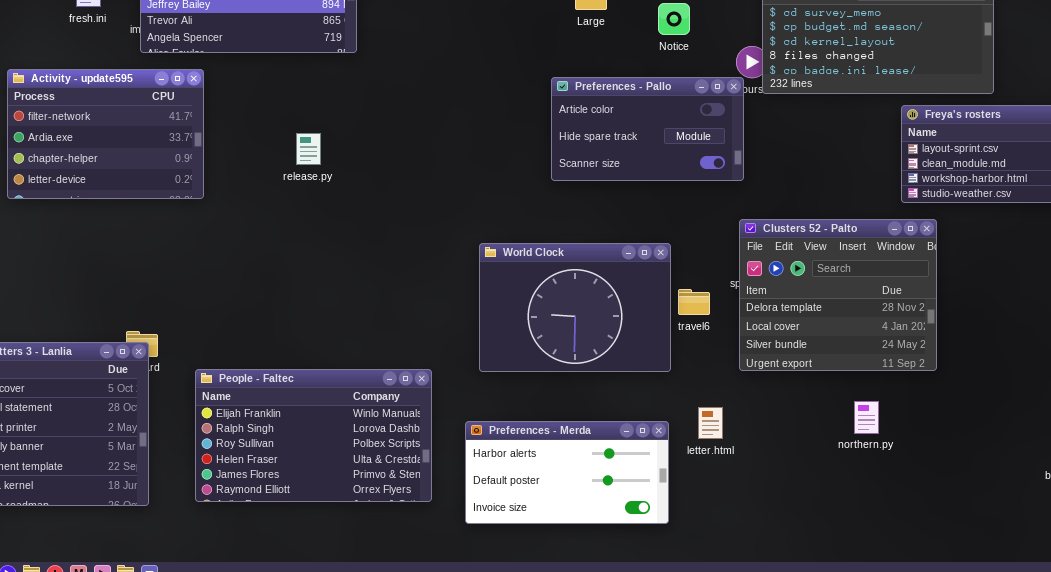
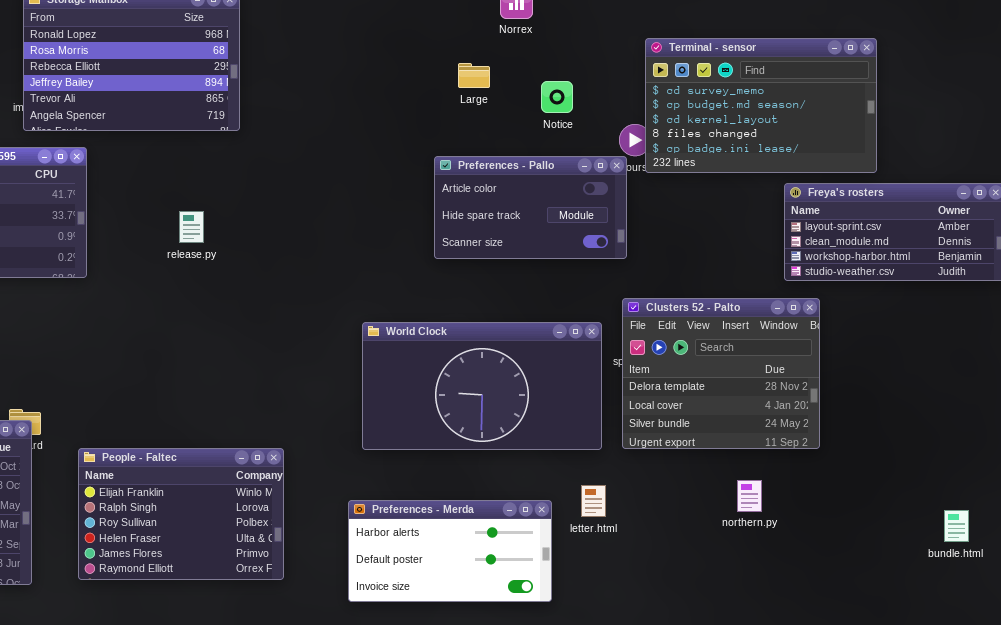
World Clock: [479,243,671,372] -> [362,322,602,450], resized
People - Faltec: [195,369,432,502] -> [78,448,284,580], resized

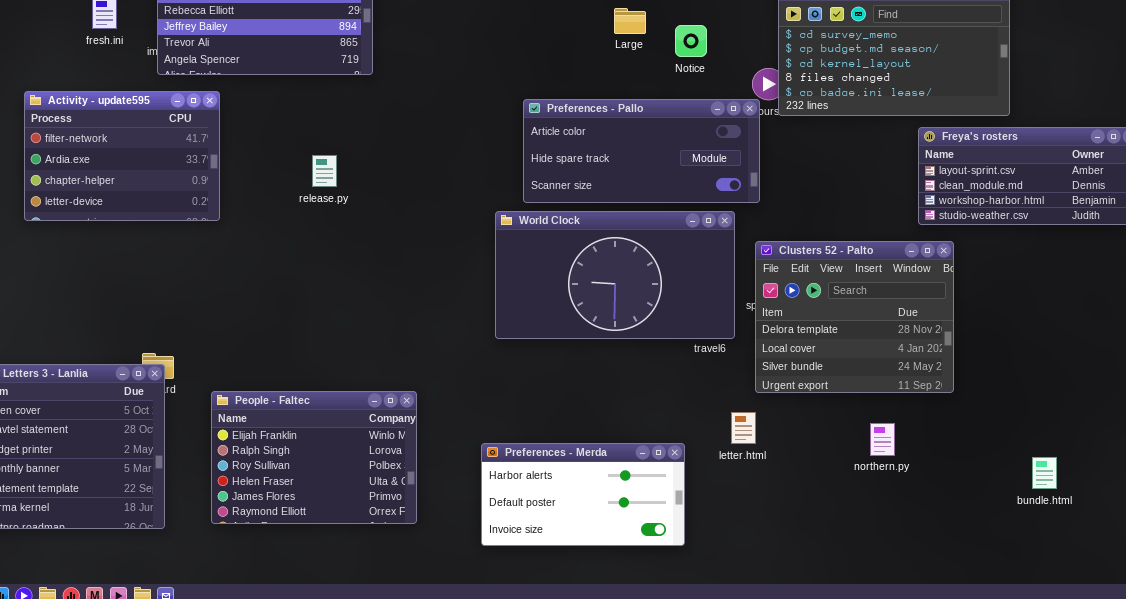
Large: [458,63,490,88] -> [614,8,646,34], moved
Preferences - Pallo: [434,156,627,259] -> [523,99,760,203], resized
World Clock: [362,322,602,450] -> [495,211,735,339], moved
letter.html: [581,485,606,517] -> [731,412,756,444], moved
bundle.html: [944,510,969,542] -> [1032,457,1057,489], moved

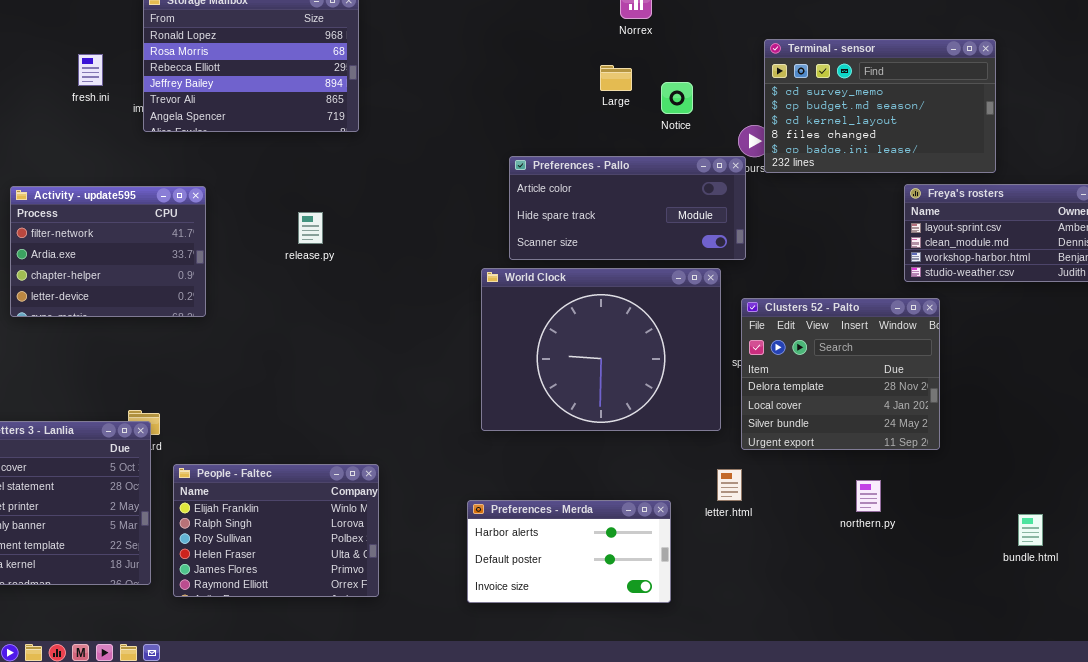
Activity - update595: [24,91,220,221] -> [10,186,206,317], moved
World Clock: [495,211,735,339] -> [481,268,721,431], resized
People - Faltec: [211,391,417,524] -> [173,464,379,597], moved

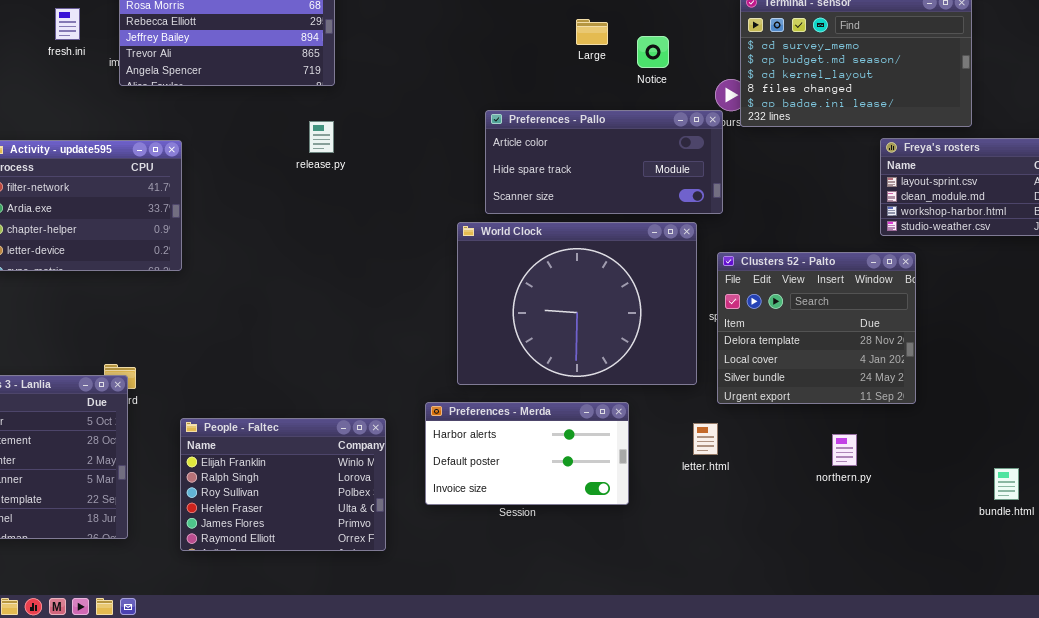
release.py: [298,212,323,244] -> [309,121,334,153], moved
People - Faltec: [173,464,379,597] -> [180,418,386,551], moved
Preferences - Merda: [467,500,671,603] -> [425,402,629,505], moved

